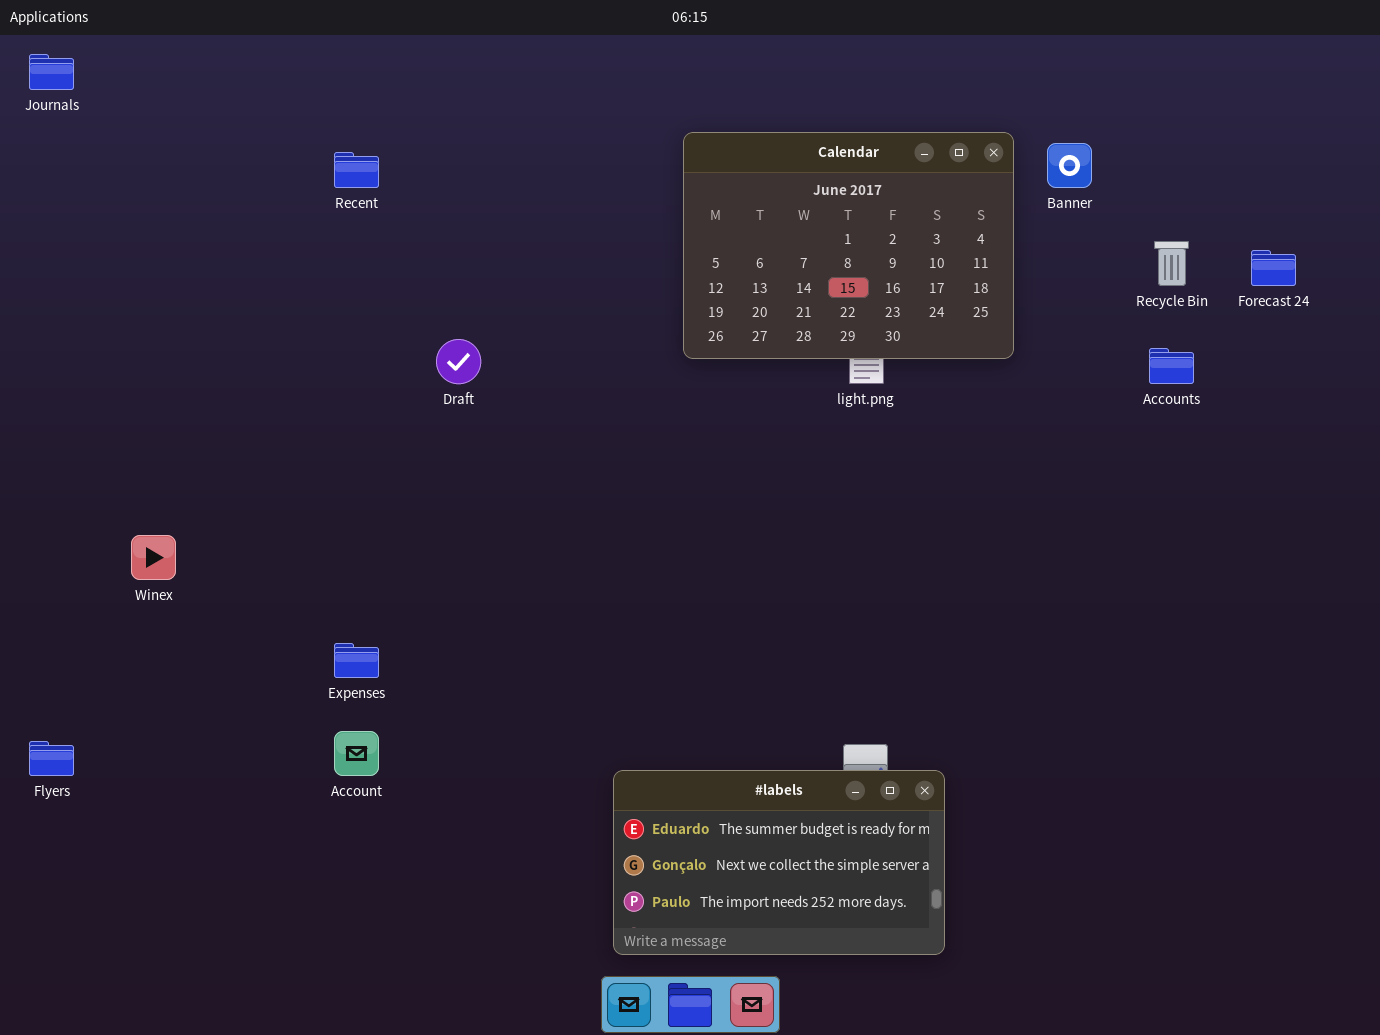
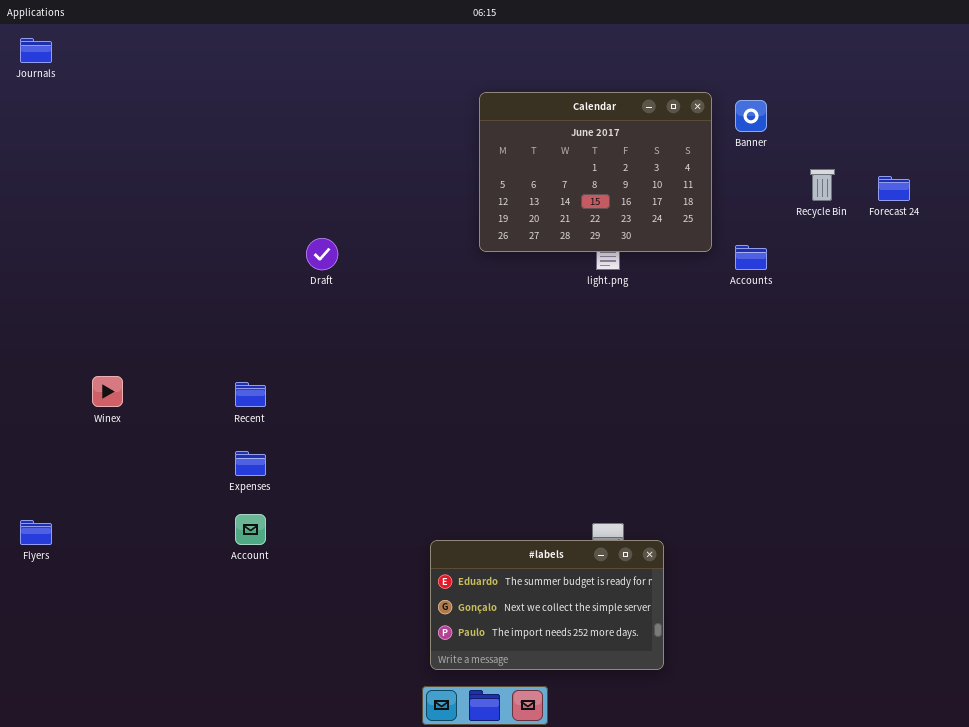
Recent: [334,152,379,188] -> [235,382,266,407], moved
Accounts: [1149,348,1194,384] -> [735,245,767,270], moved

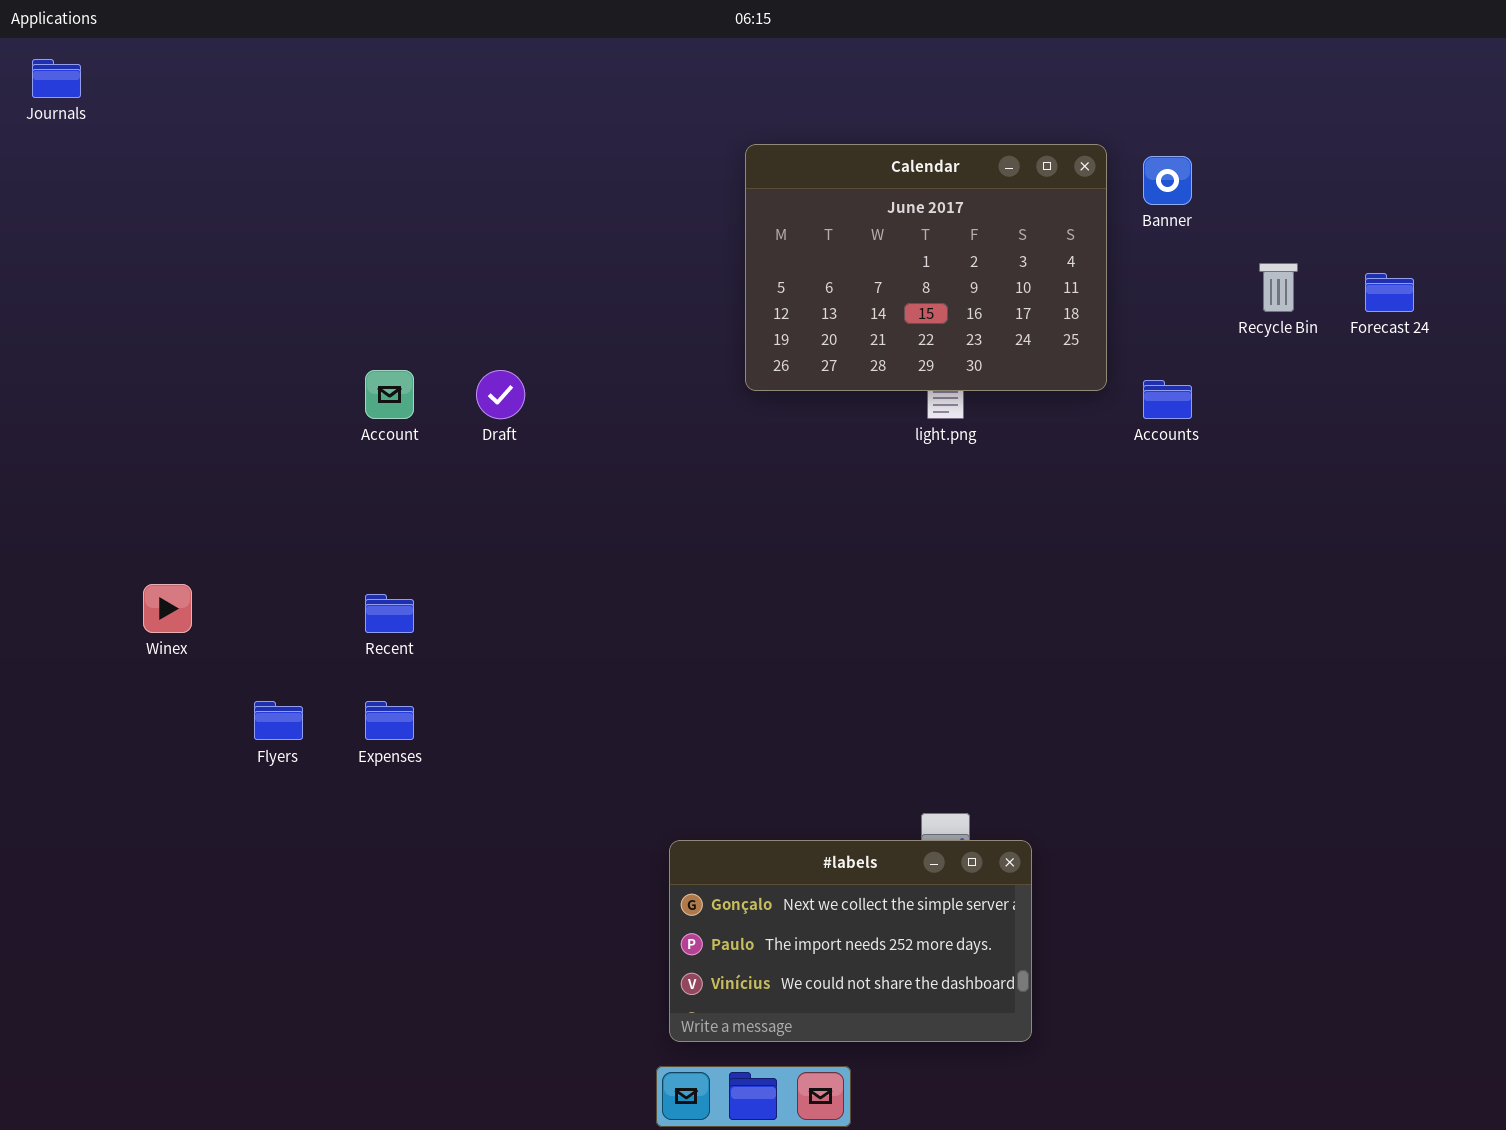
Account: [235,514,266,545] -> [365,370,414,419], moved
Flyers: [20,520,52,545] -> [254,701,303,740], moved
#labels: [430,540,664,670] -> [669,840,1032,1042], scrolled down 1 row

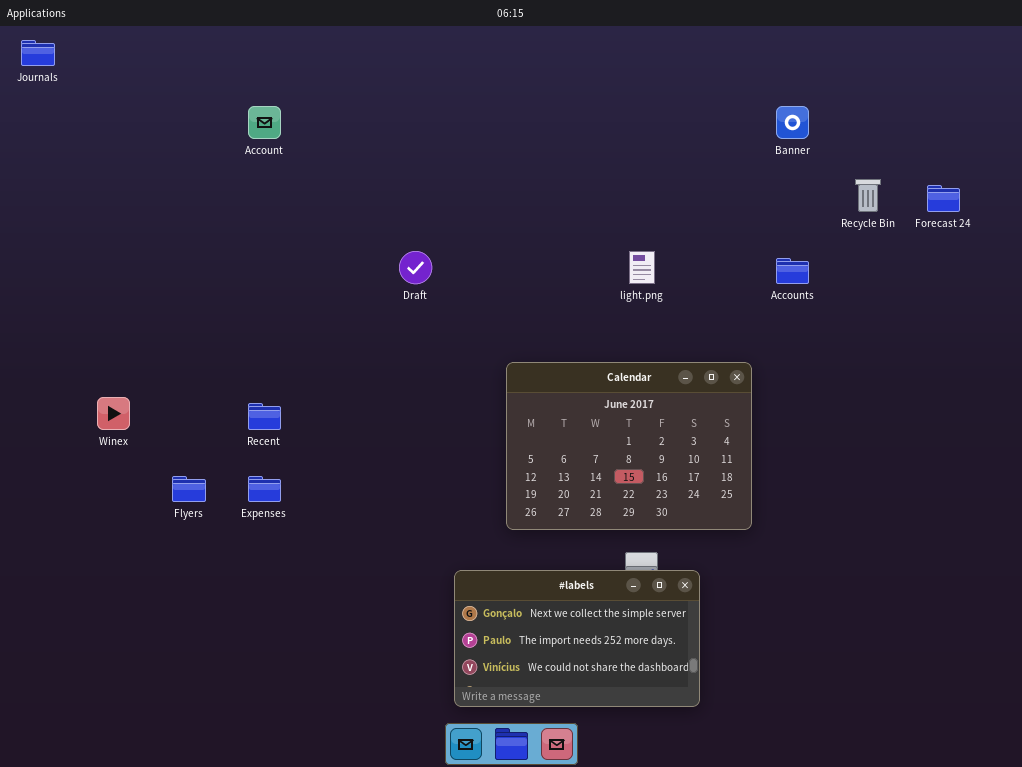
Calendar: [745,144,1107,391] -> [506,362,752,530], moved
Account: [365,370,414,419] -> [248,106,281,139], moved
Draft: [476,370,525,419] -> [399,251,432,284], moved

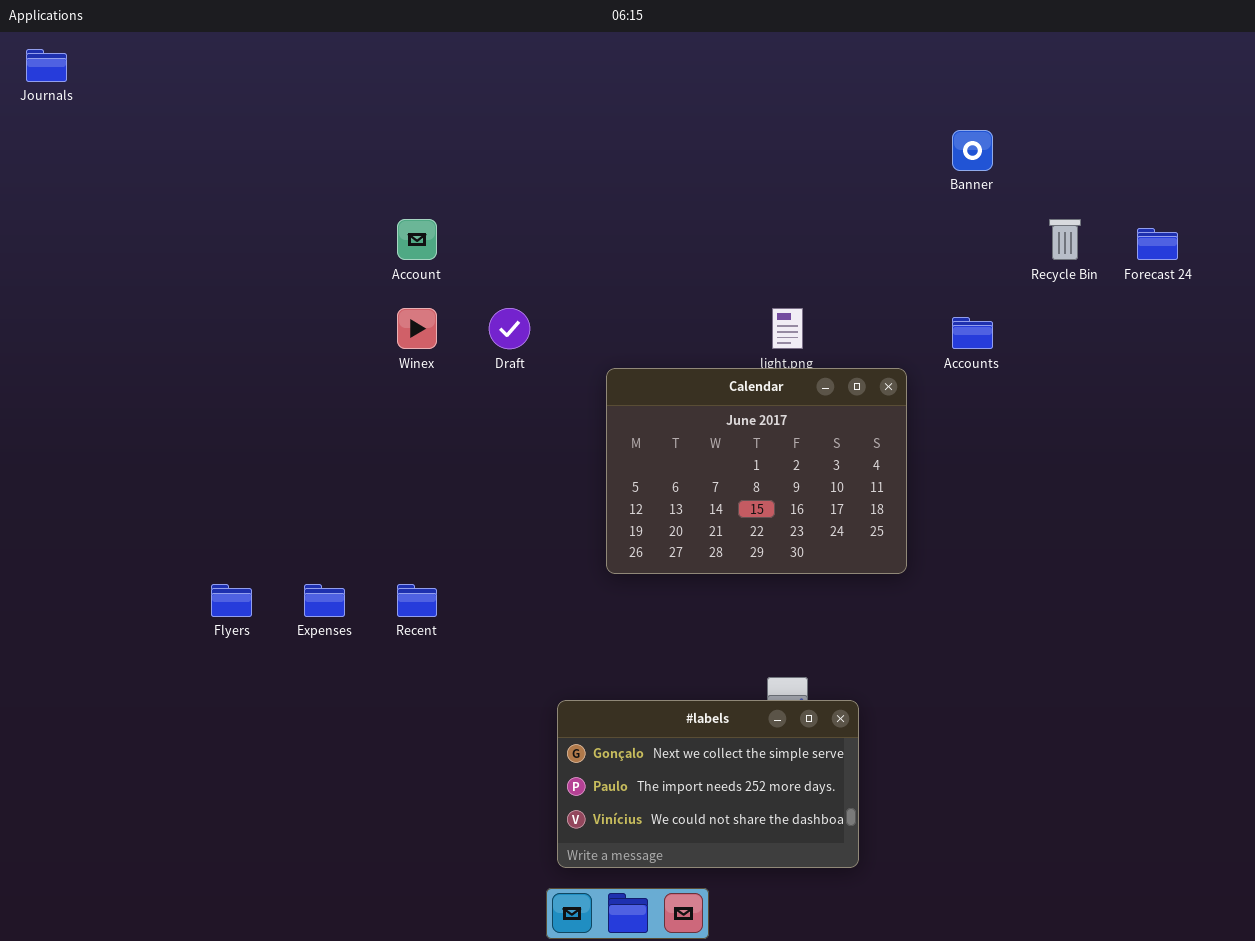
Account: [248,106,281,139] -> [397,219,437,260], moved
Calendar: [506,362,752,530] -> [606,368,907,574], moved
Winex: [97,397,130,430] -> [397,308,437,349], moved
Recent: [248,403,281,430] -> [397,584,437,617], moved

